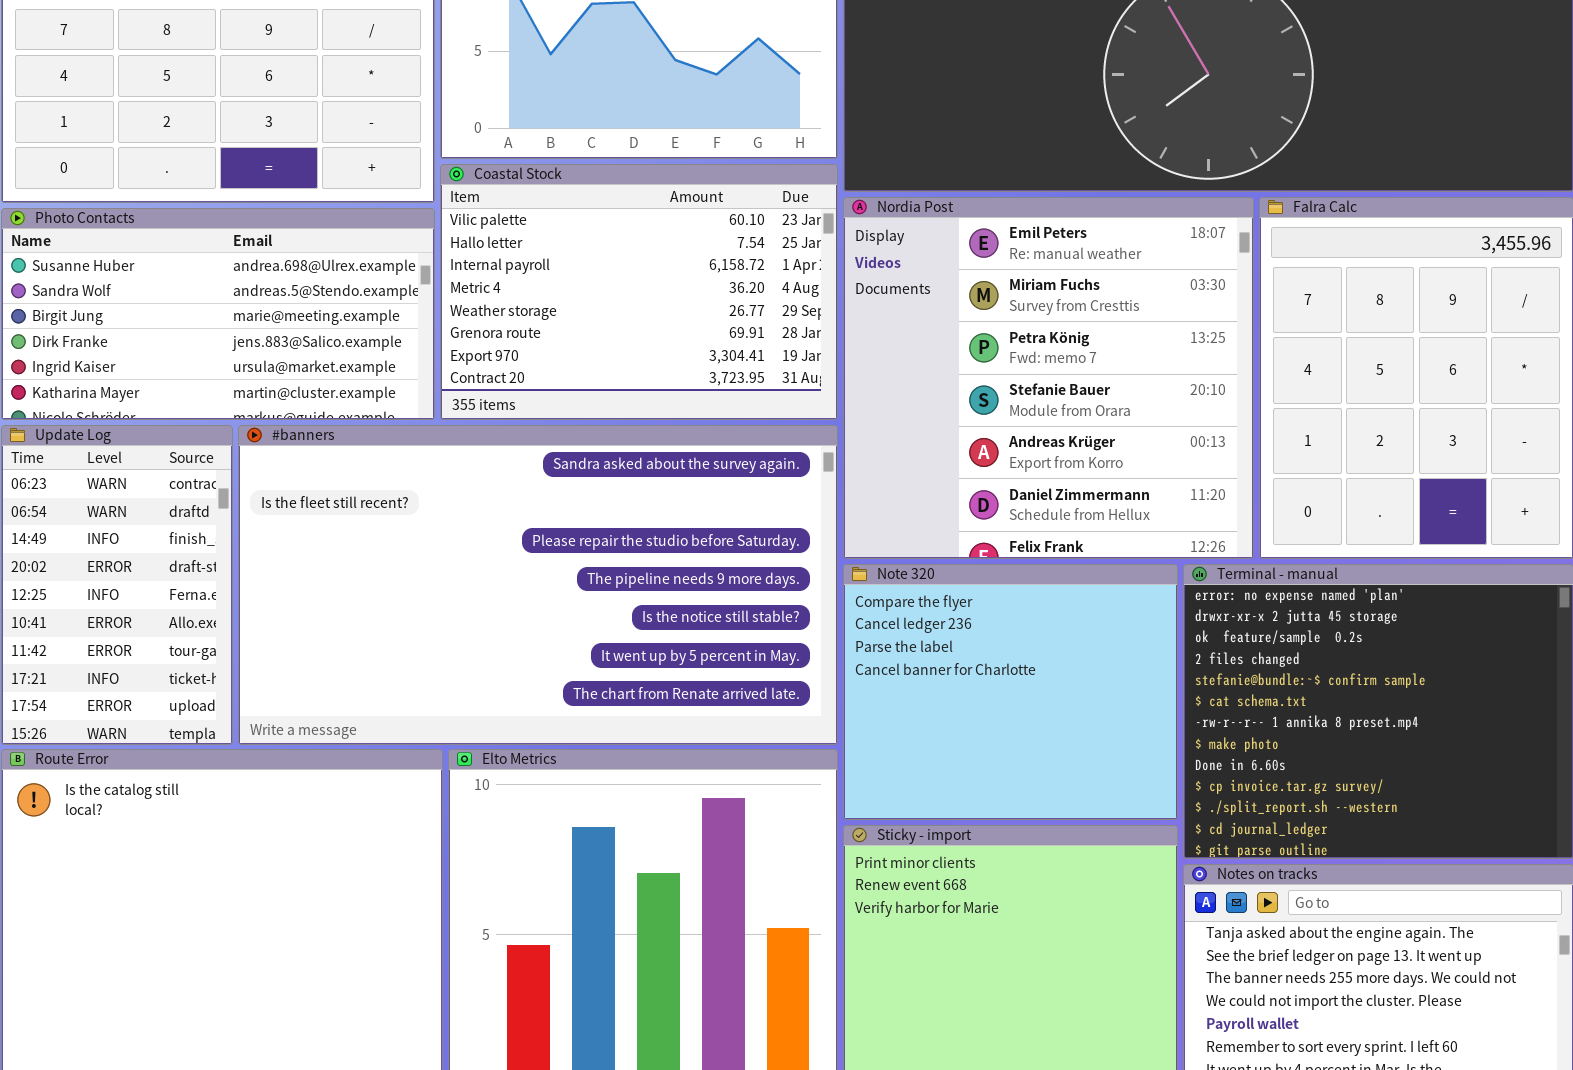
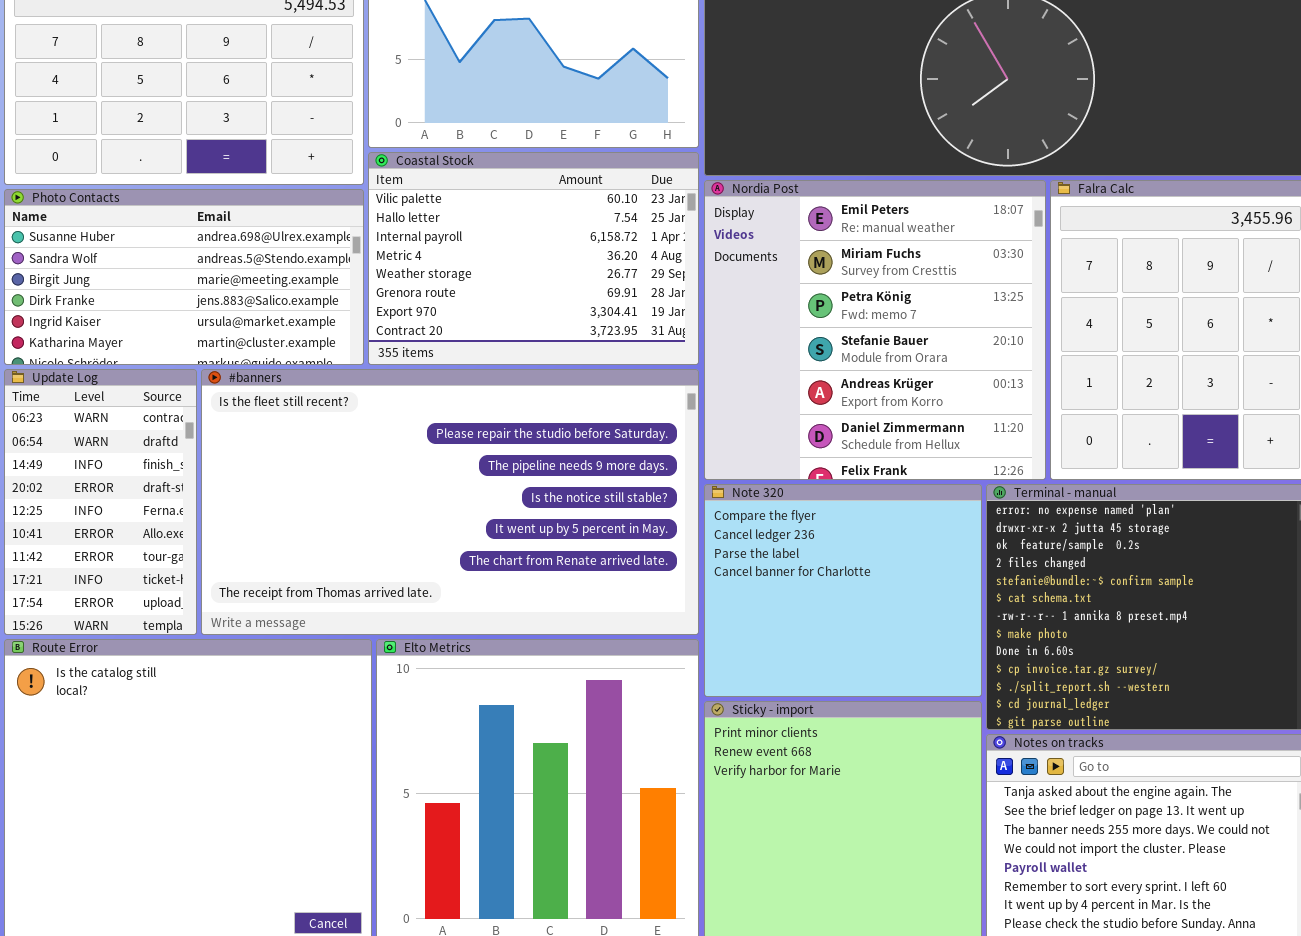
#banners: [238,425,838,745] -> [201,369,699,635], scrolled down 1 row

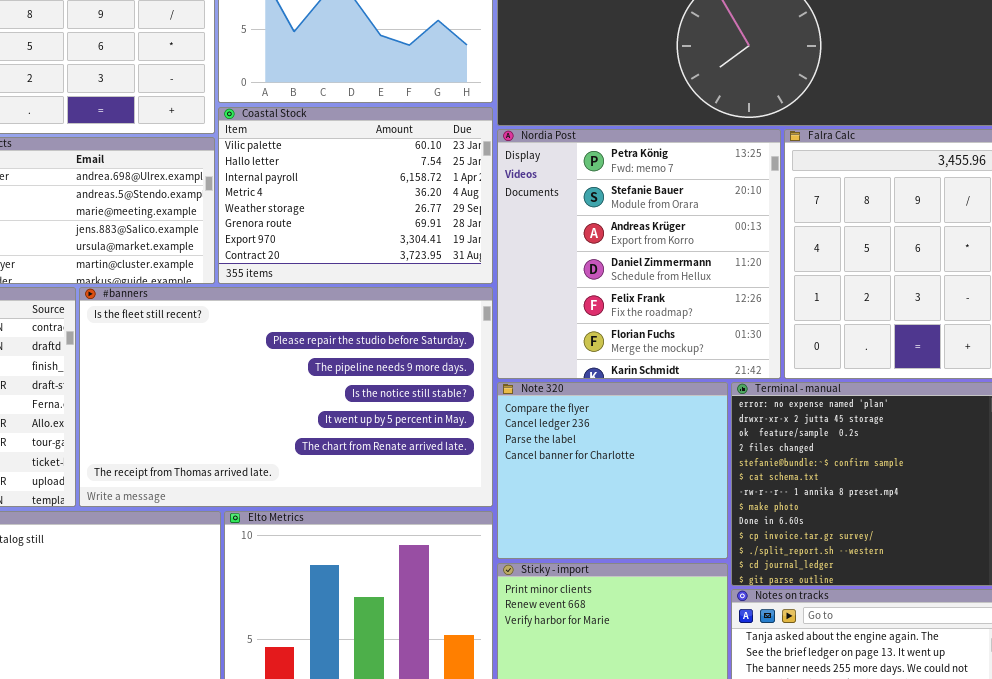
Nordia Post: [704,180,1046,480] -> [497,129,781,379], scrolled down 2 rows

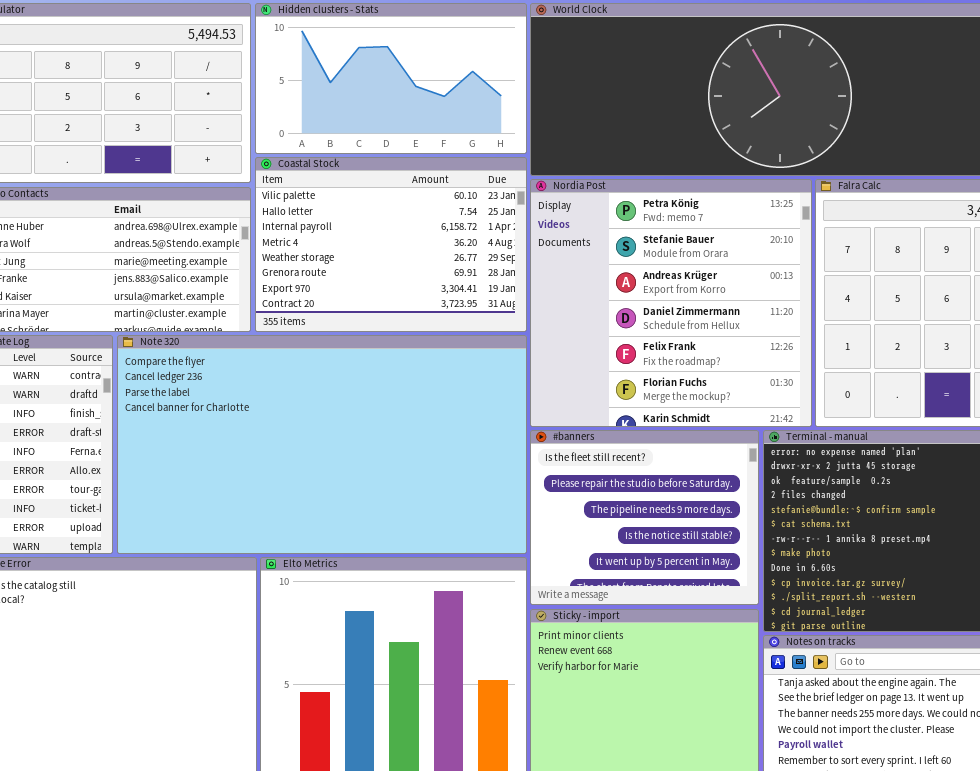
#banners: [79,287,493,507] -> [530,430,759,605], moved, resized
Note 320: [497,382,728,559] -> [117,335,527,554], moved, resized

